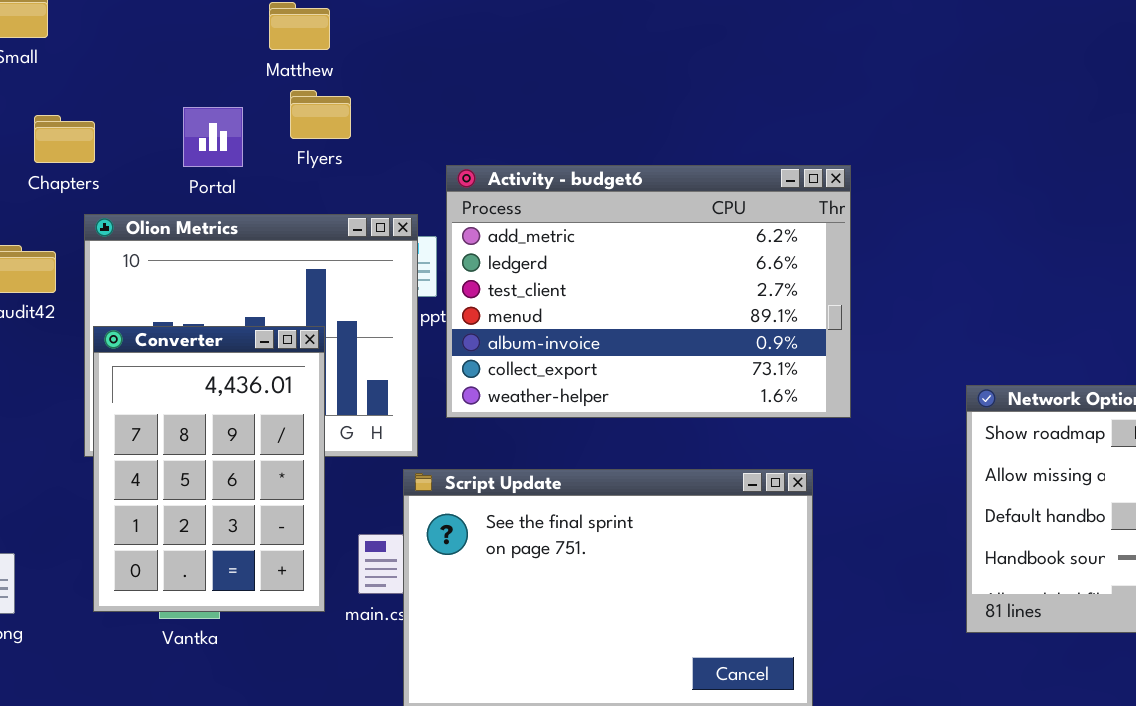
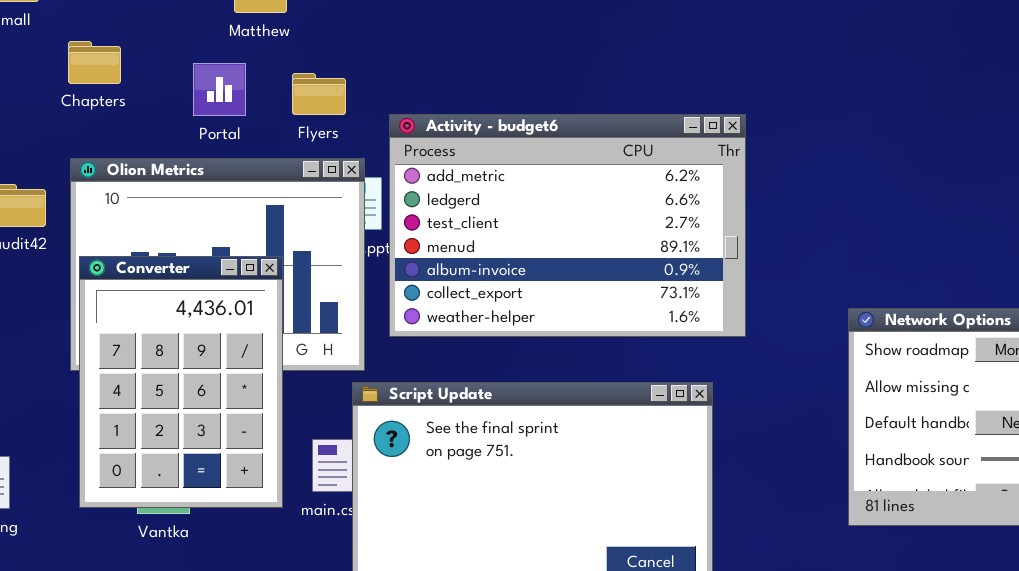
Flyers: [290,90,351,139] -> [292,73,346,115], moved
Portal: [183,107,243,167] -> [193,63,246,116], moved
Chapters: [34,115,95,163] -> [68,41,121,84], moved

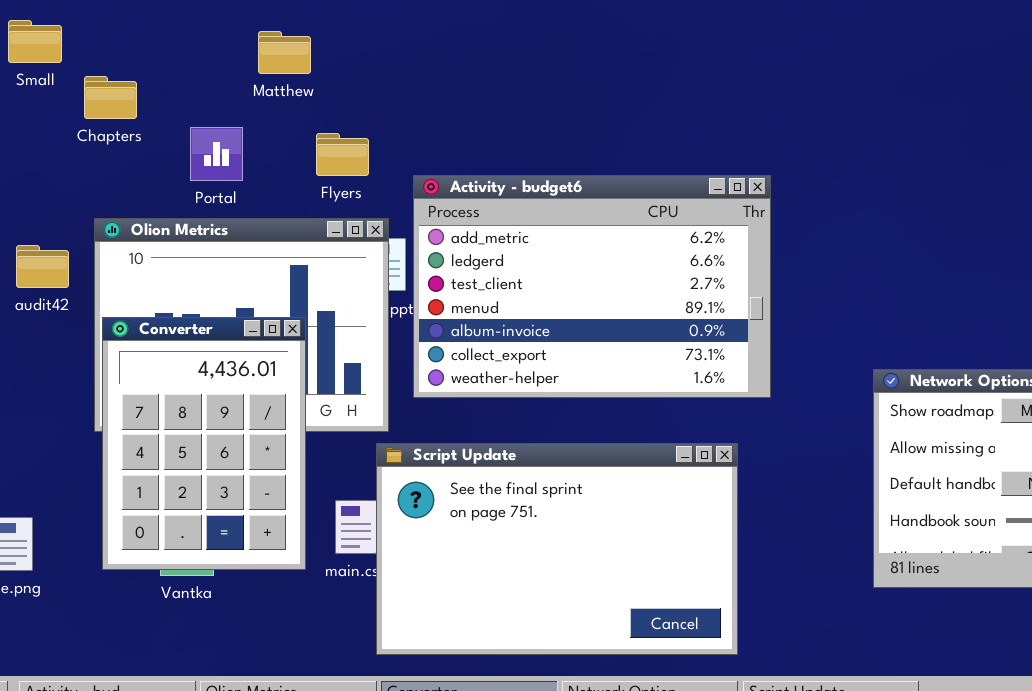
Chapters: [68,41,121,84] -> [84,76,137,119], moved
Portal: [193,63,246,116] -> [190,127,243,181], moved

